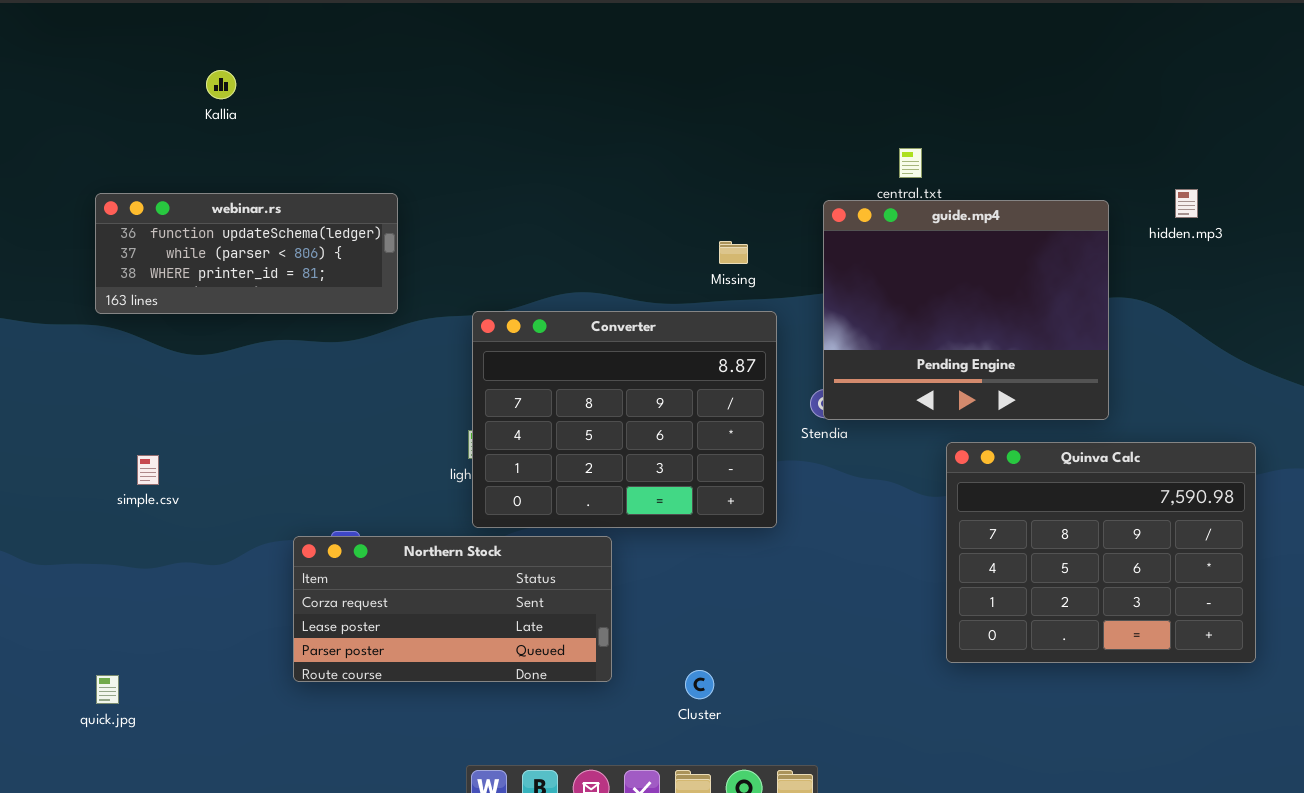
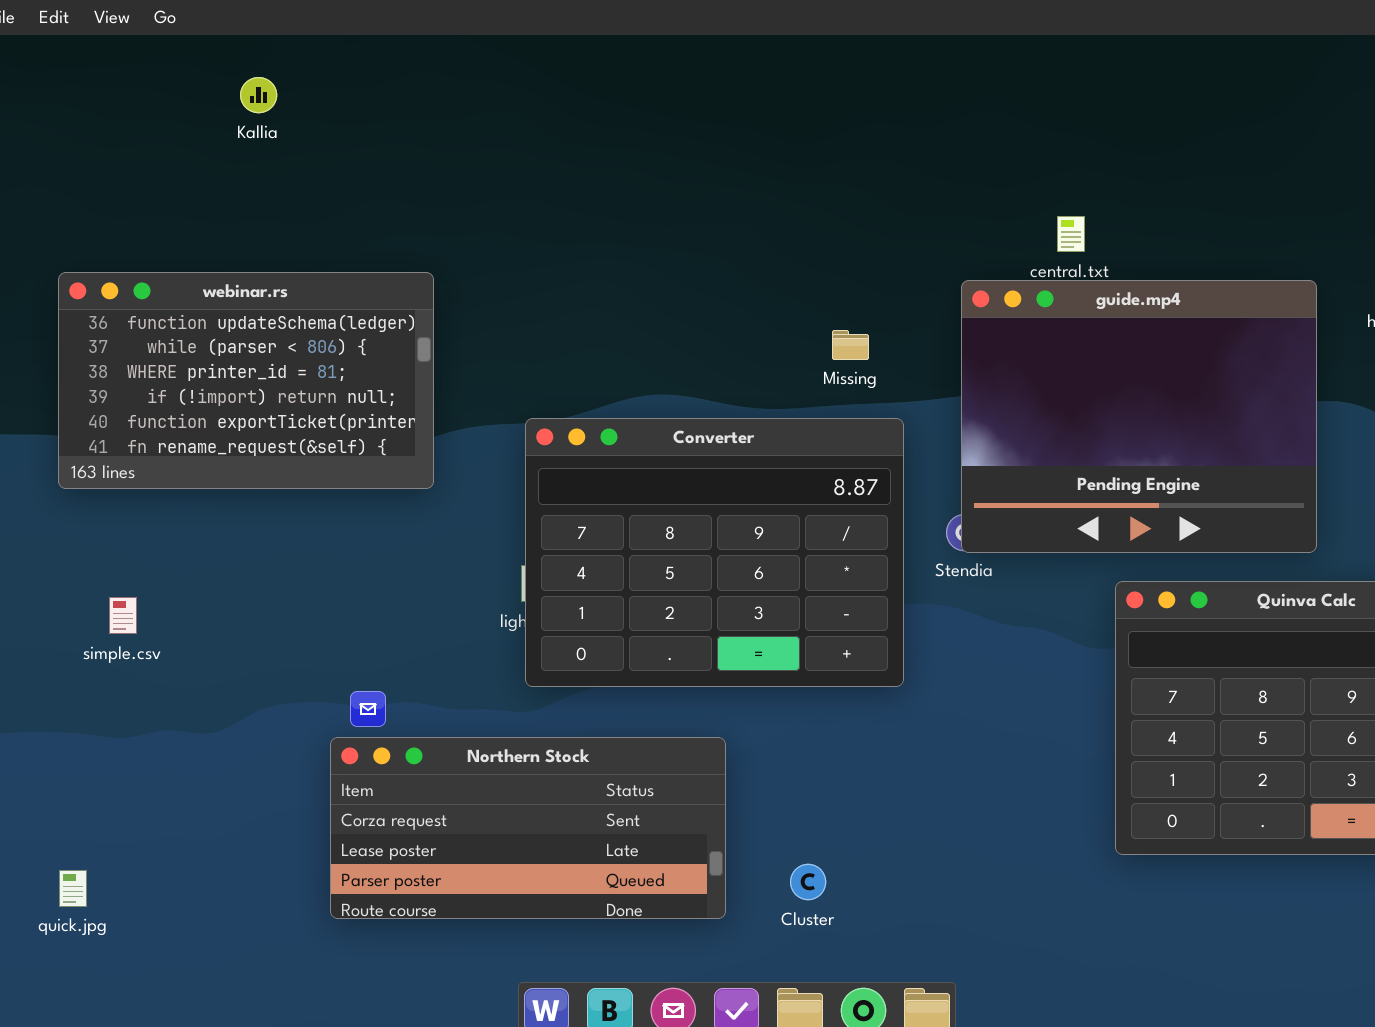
Kallia: [206,70,236,99] -> [240,77,277,113], moved
webinar.rs: [95,193,398,314] -> [58,272,434,489], resized
Northern Stock: [293,536,612,682] -> [330,737,726,919], moved

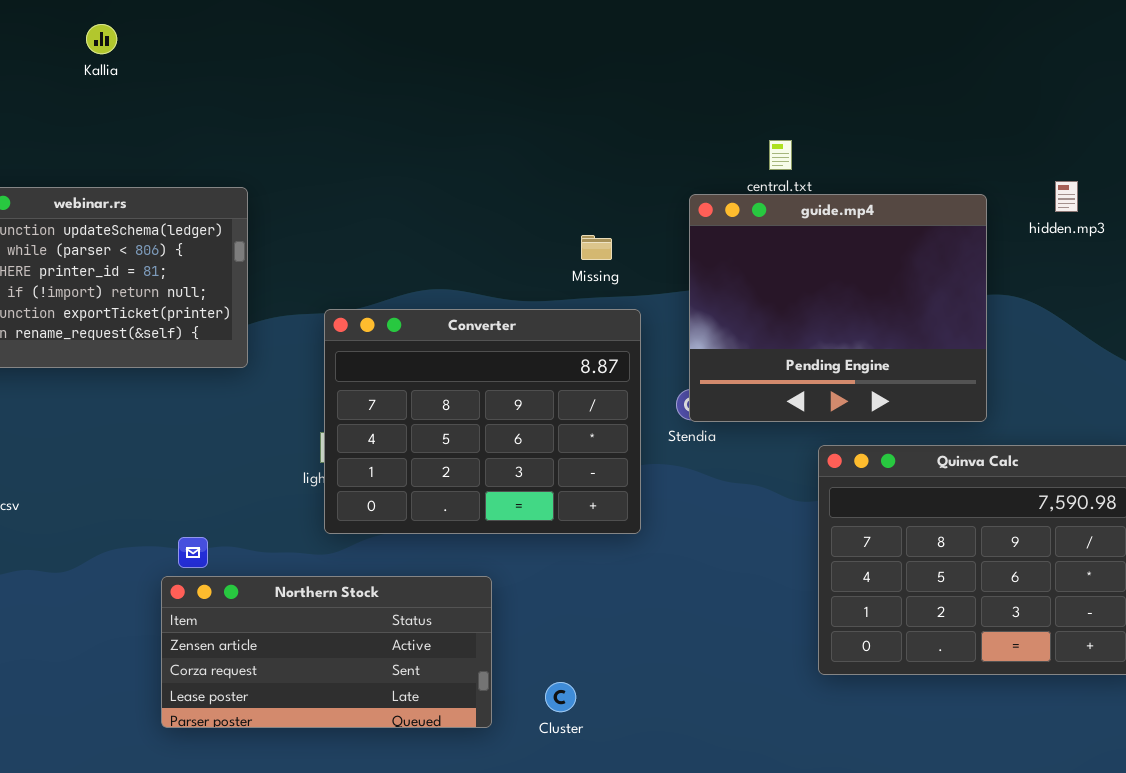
Northern Stock: [330,737,726,919] -> [161,576,492,728], scrolled up 1 row

